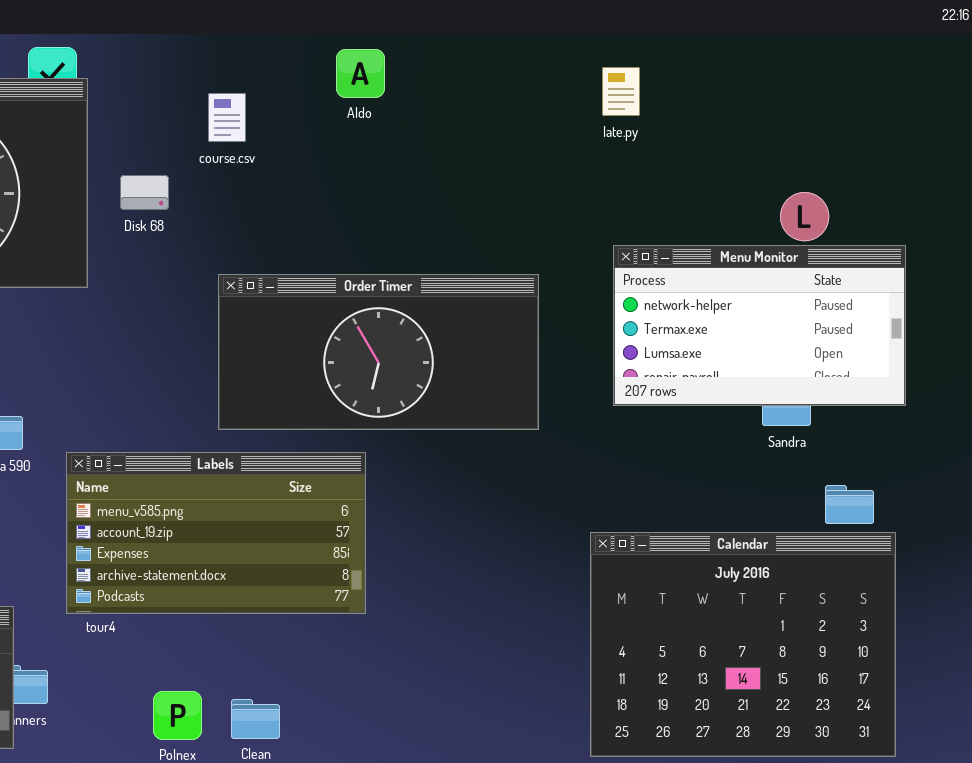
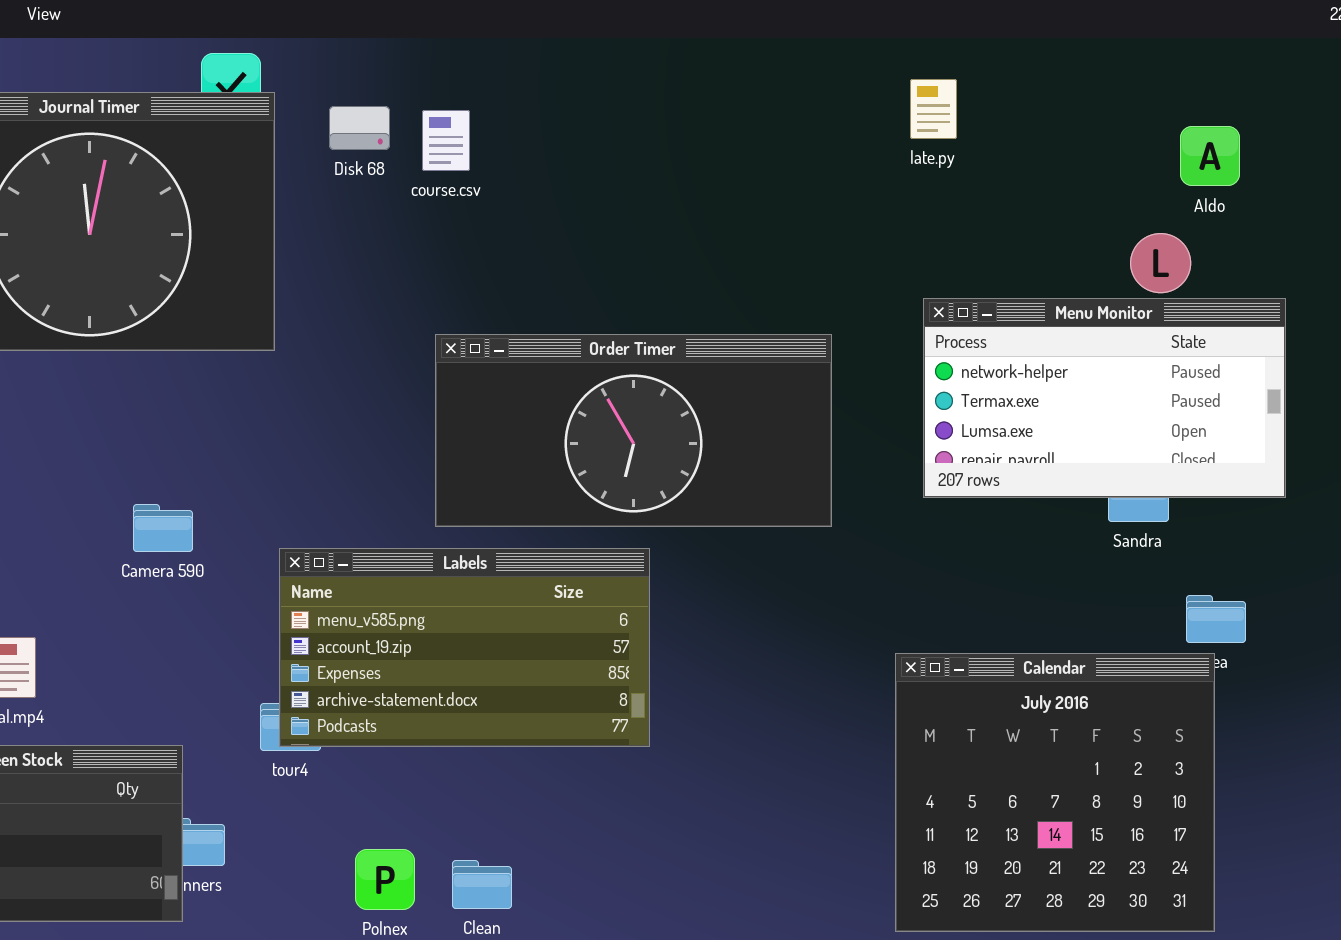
Aldo: [336,49,385,98] -> [1180,126,1240,186], moved
Disk 68: [120,175,169,210] -> [329,106,390,150], moved
Labels: [66,452,366,614] -> [279,548,650,747], moved
Calendar: [590,532,896,757] -> [895,653,1215,932], resized

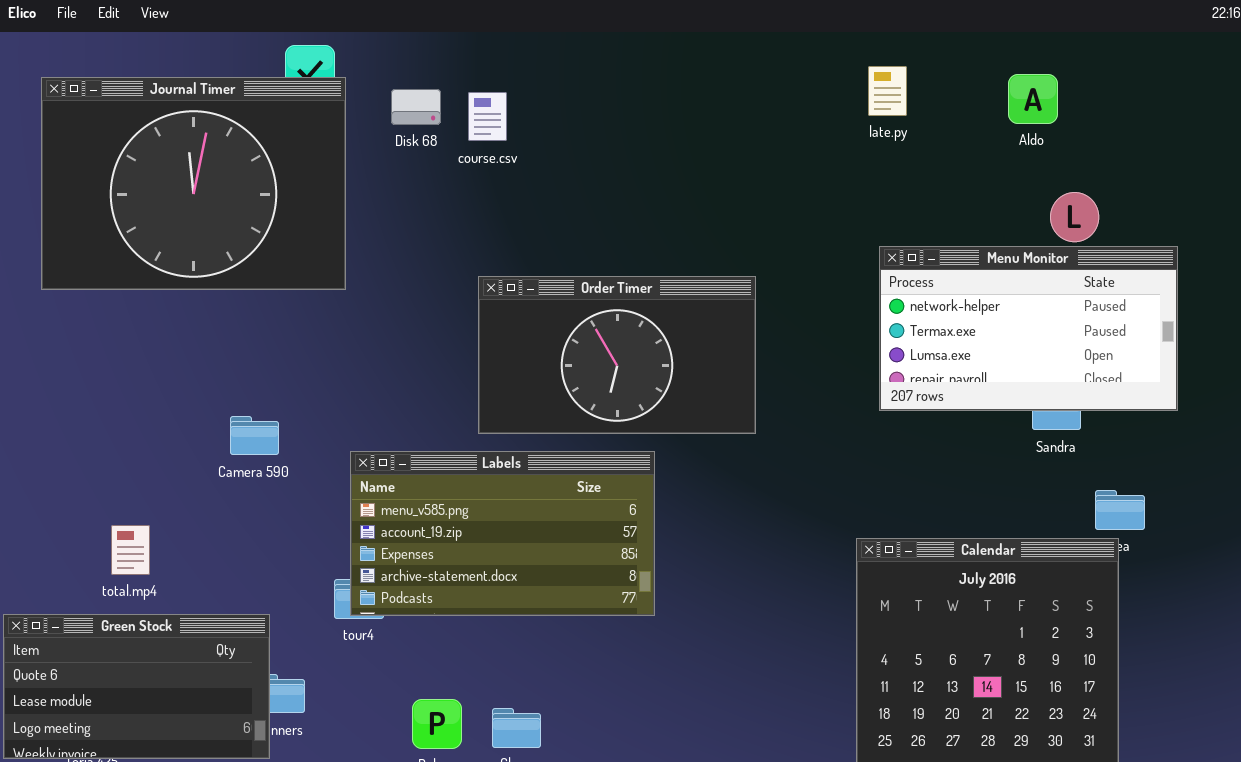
Aldo: [1180,126,1240,186] -> [1008,74,1058,124], moved
Order Timer: [435,334,832,527] -> [478,276,756,434], resized

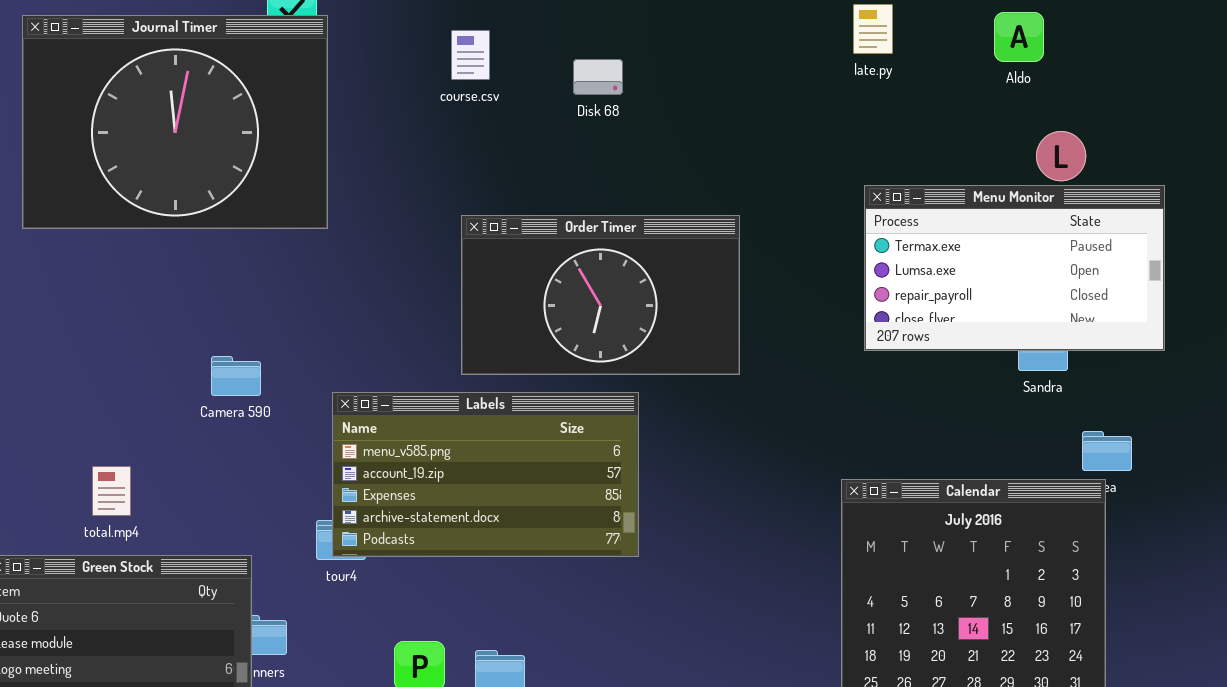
Disk 68: [391,89,441,125] -> [573,59,623,95], moved
Menu Monitor: [879,246,1178,411] -> [864,185,1165,351], scrolled down 1 row

